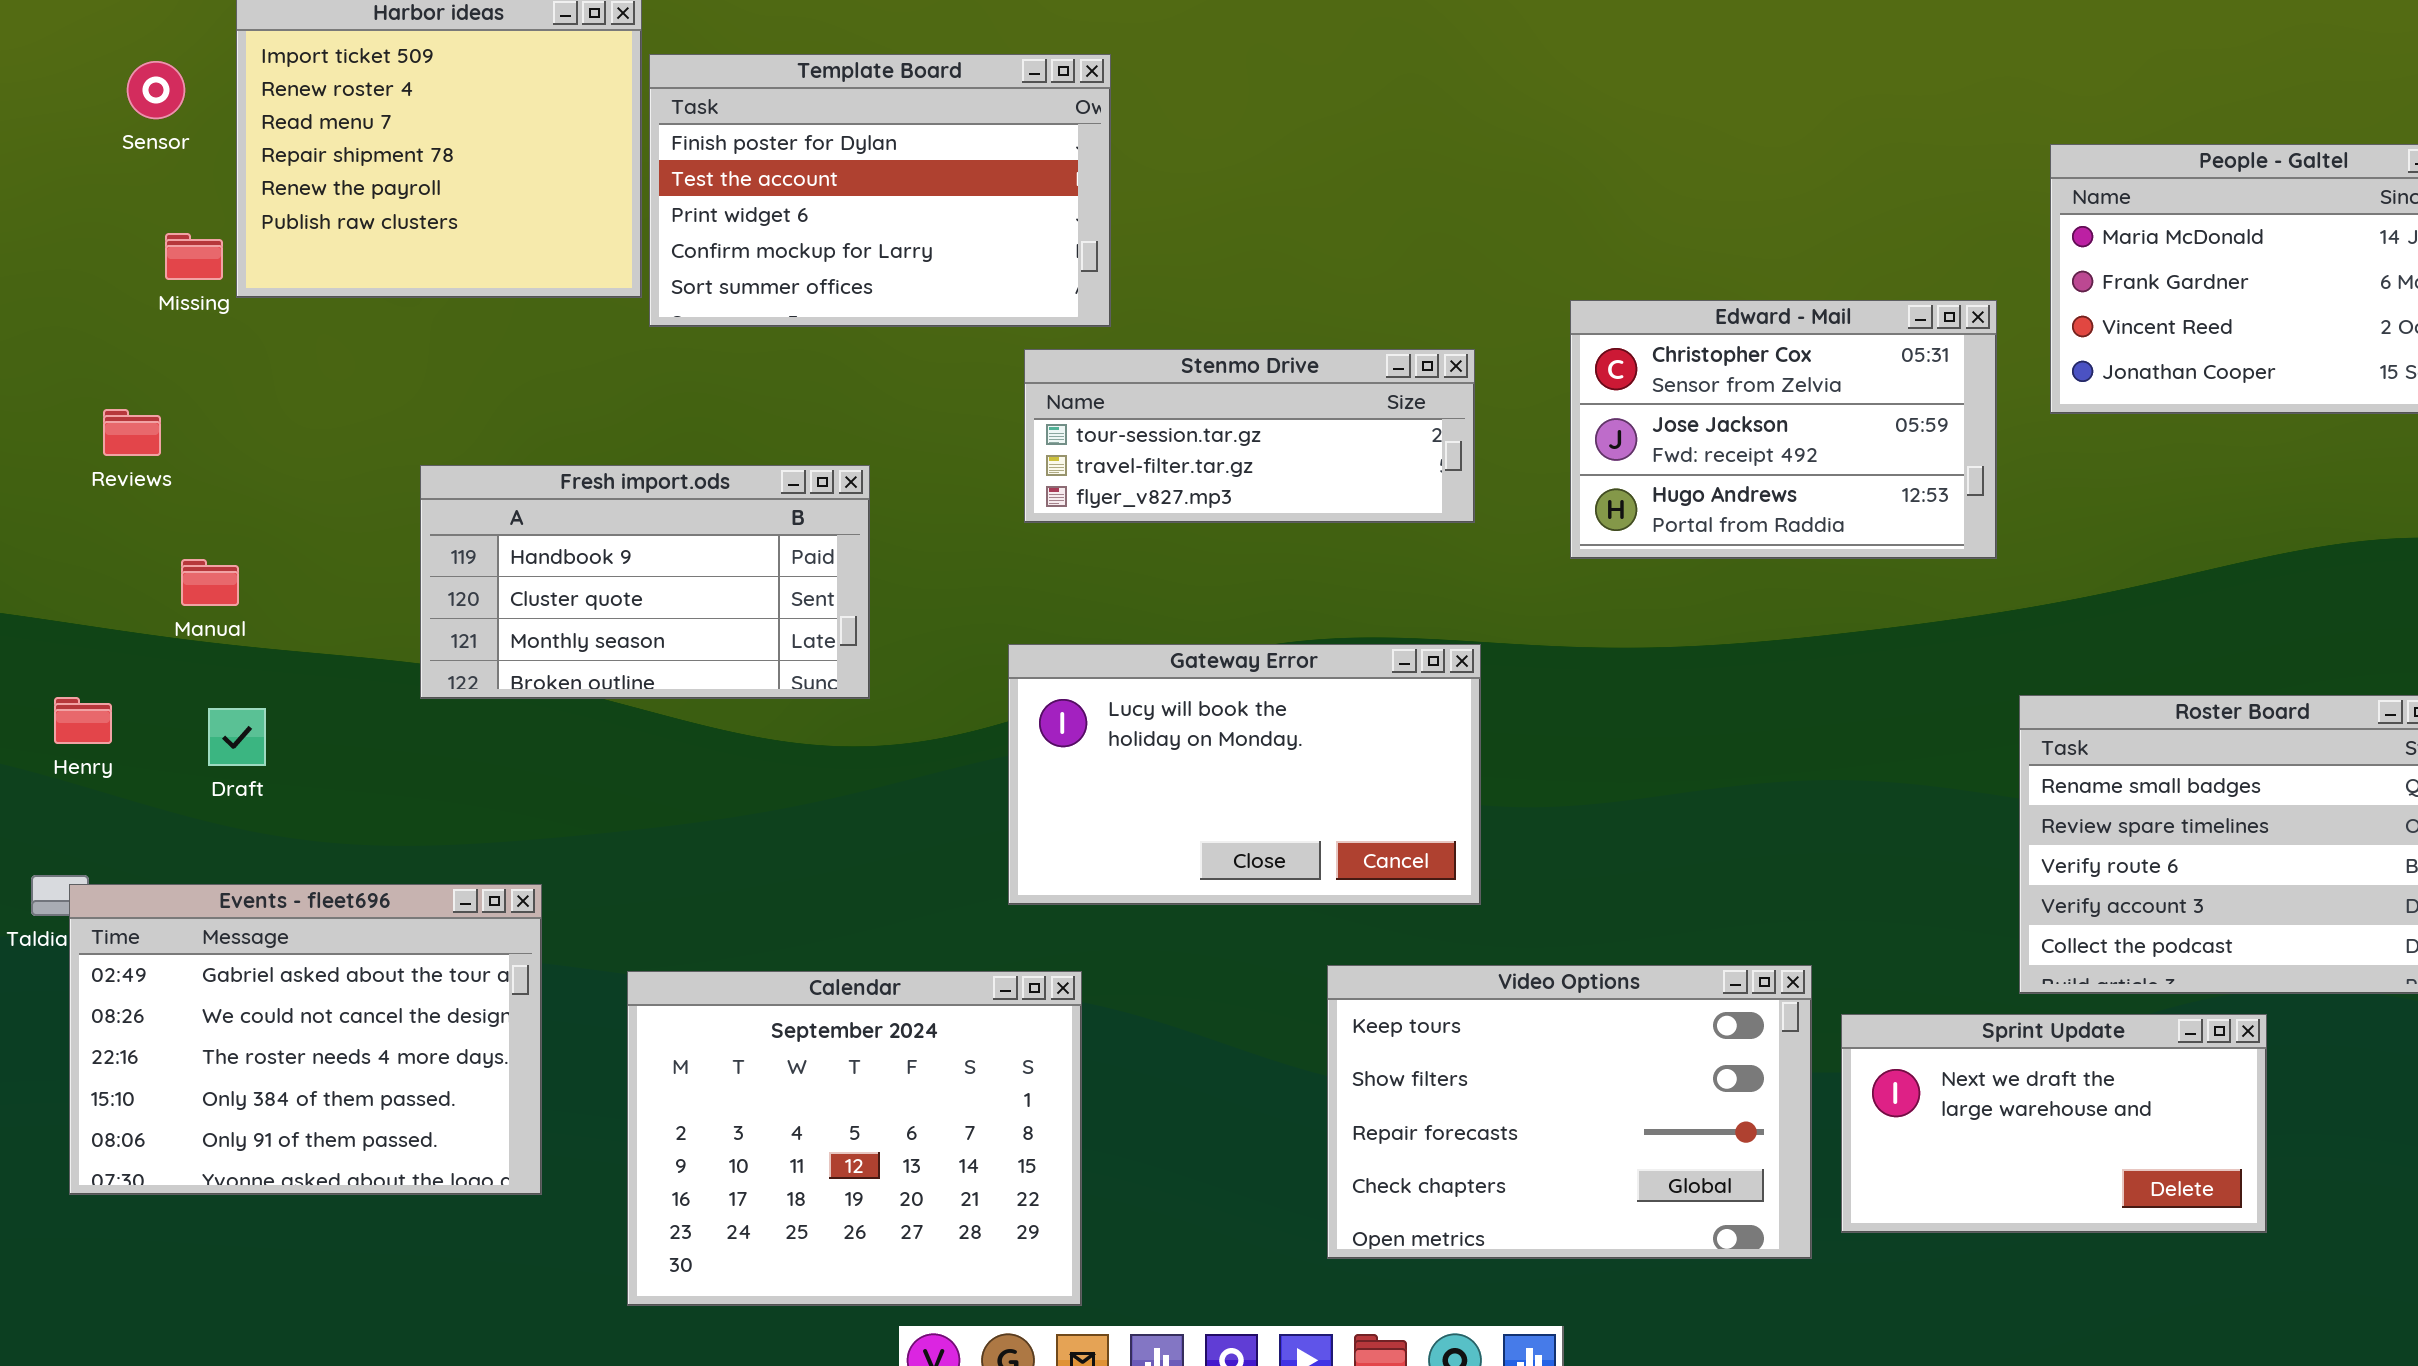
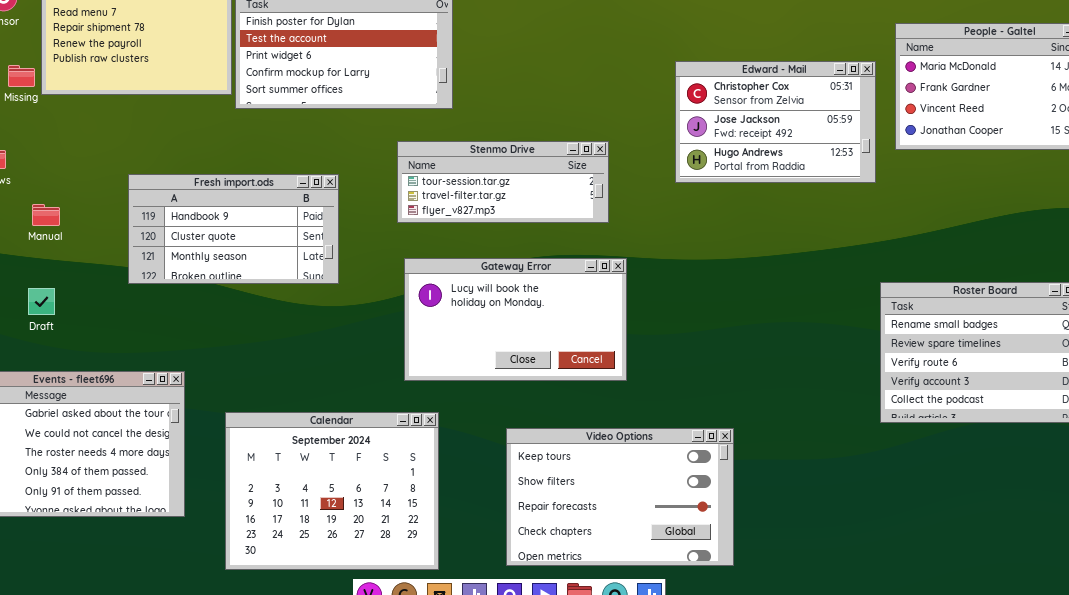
Edward - Mail: [1570,300,1997,559] -> [675,61,876,183], moved
Stenmo Drive: [1024,349,1475,523] -> [397,141,609,223], moved
Manual: [181,559,239,606] -> [32,204,60,226], moved
Video Options: [1327,965,1812,1259] -> [506,428,734,566], moved
Sprint Update: [1841,1014,2267,1233] -> none, closed

